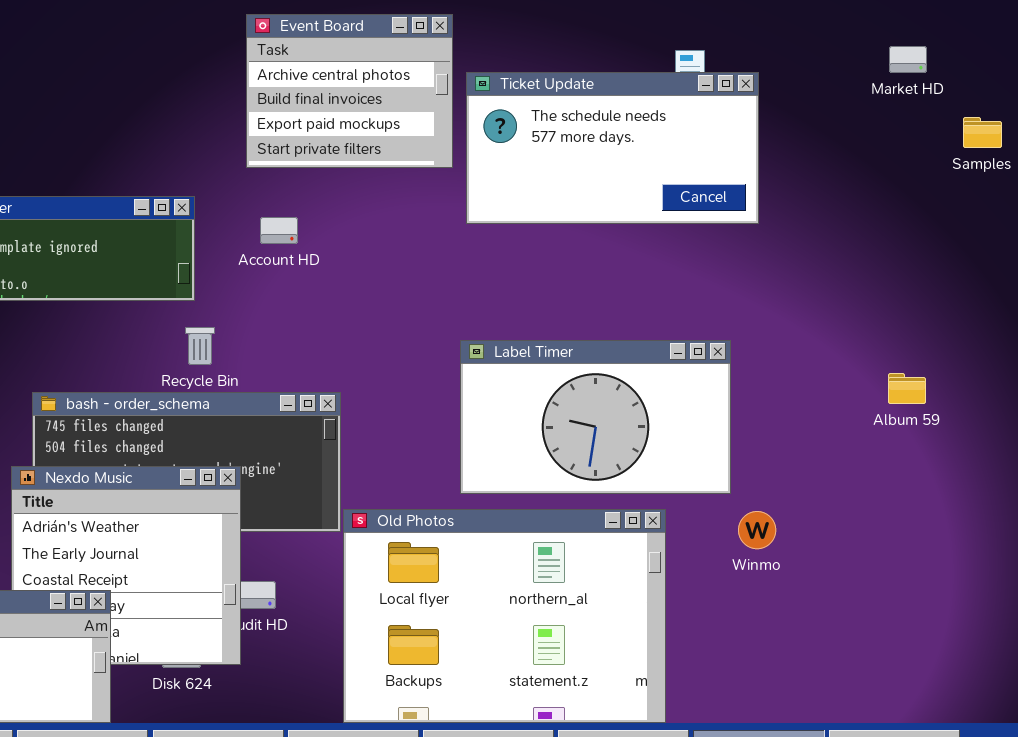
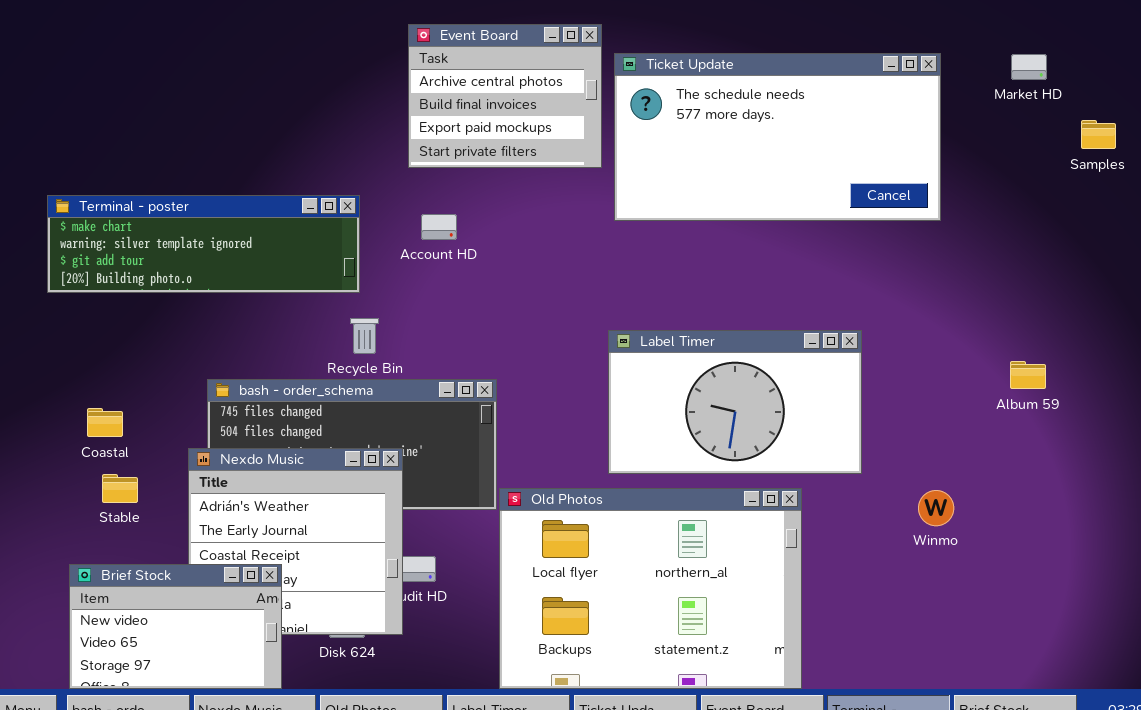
Ticket Update: [466,72,759,224] -> [614,53,941,221], resized
Winmo: [738,511,776,549] -> [918,490,954,526], moved

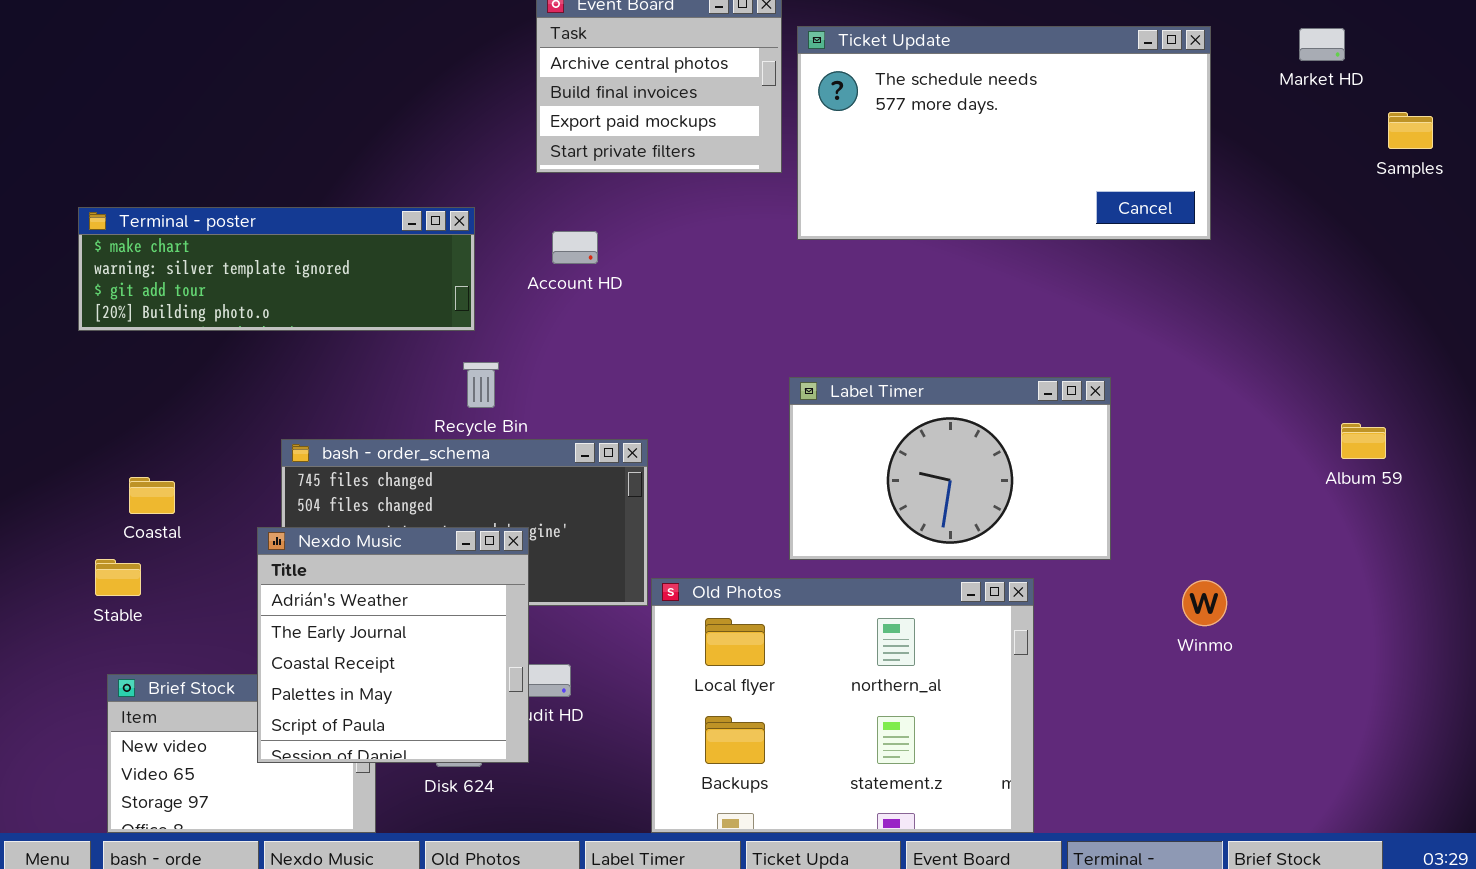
Album 59: [1010,361,1046,389] -> [1341,423,1386,459], moved
Nexdo Music: [188,448,403,635] -> [257,527,529,763], raised
Stable: [102,474,138,503] -> [95,559,141,596], moved

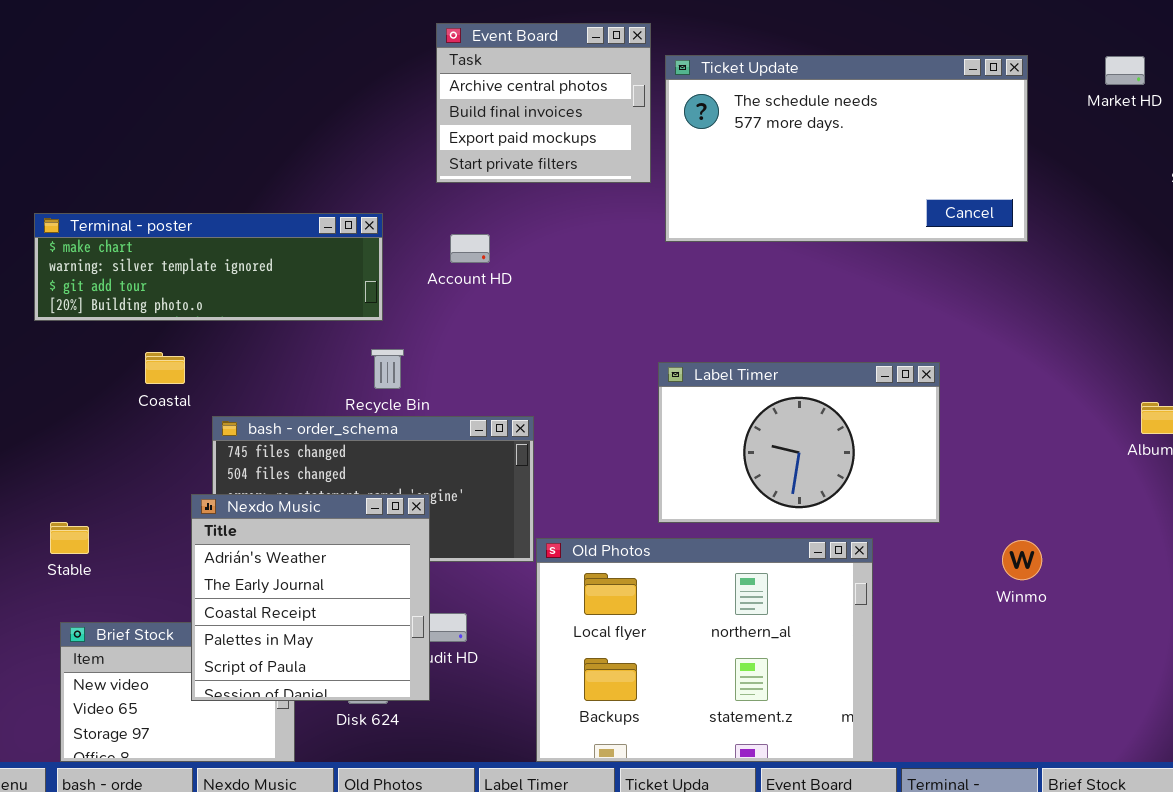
Coastal: [129,477,175,514] -> [145,352,185,384], moved

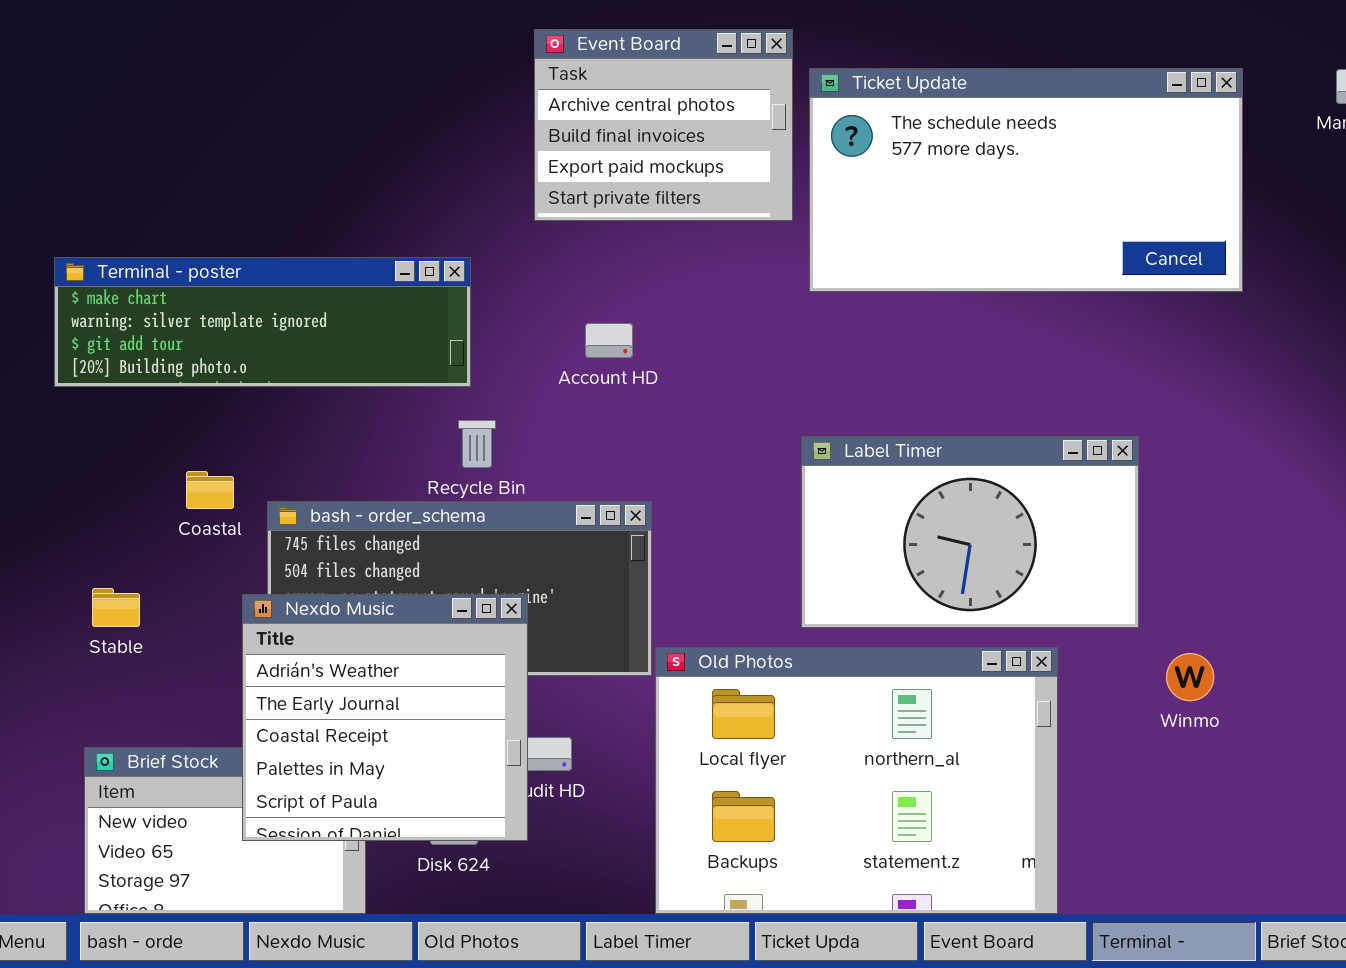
Account HD: [450,234,490,263] -> [585,323,633,358], moved
Coastal: [145,352,185,384] -> [186,471,234,509], moved
Stable: [50,522,89,554] -> [92,588,140,627], moved
Winmo: [1002,540,1042,580] -> [1166,653,1214,701], moved

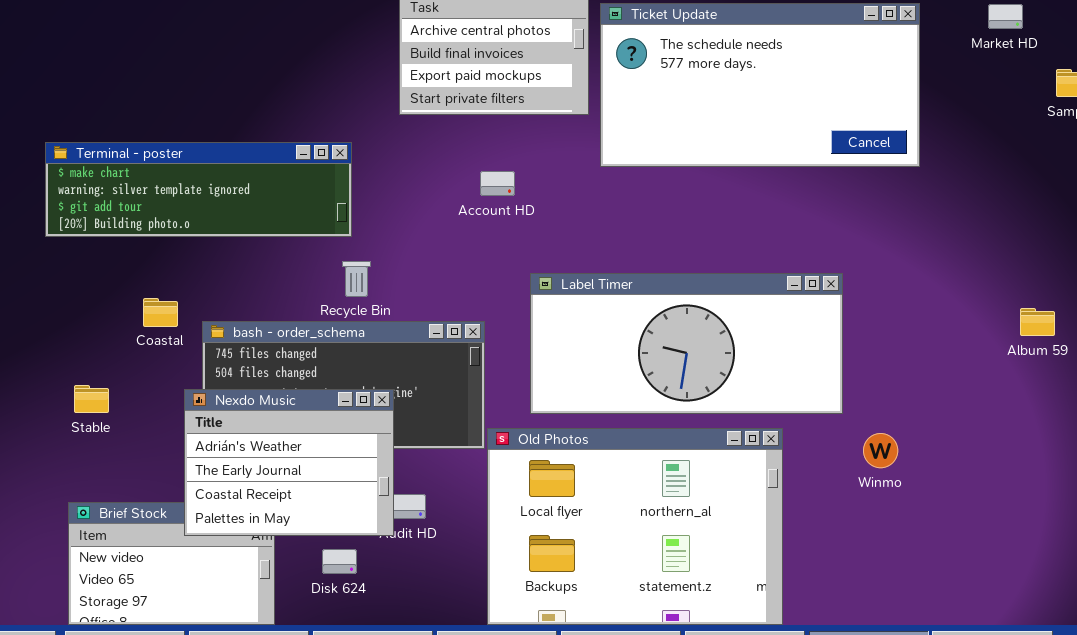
Account HD: [585,323,633,358] -> [480,171,515,196], moved
Label Timer: [801,436,1139,628] -> [530,273,843,414], resized
Nexdo Music: [242,594,528,841] -> [184,389,394,536], resized

